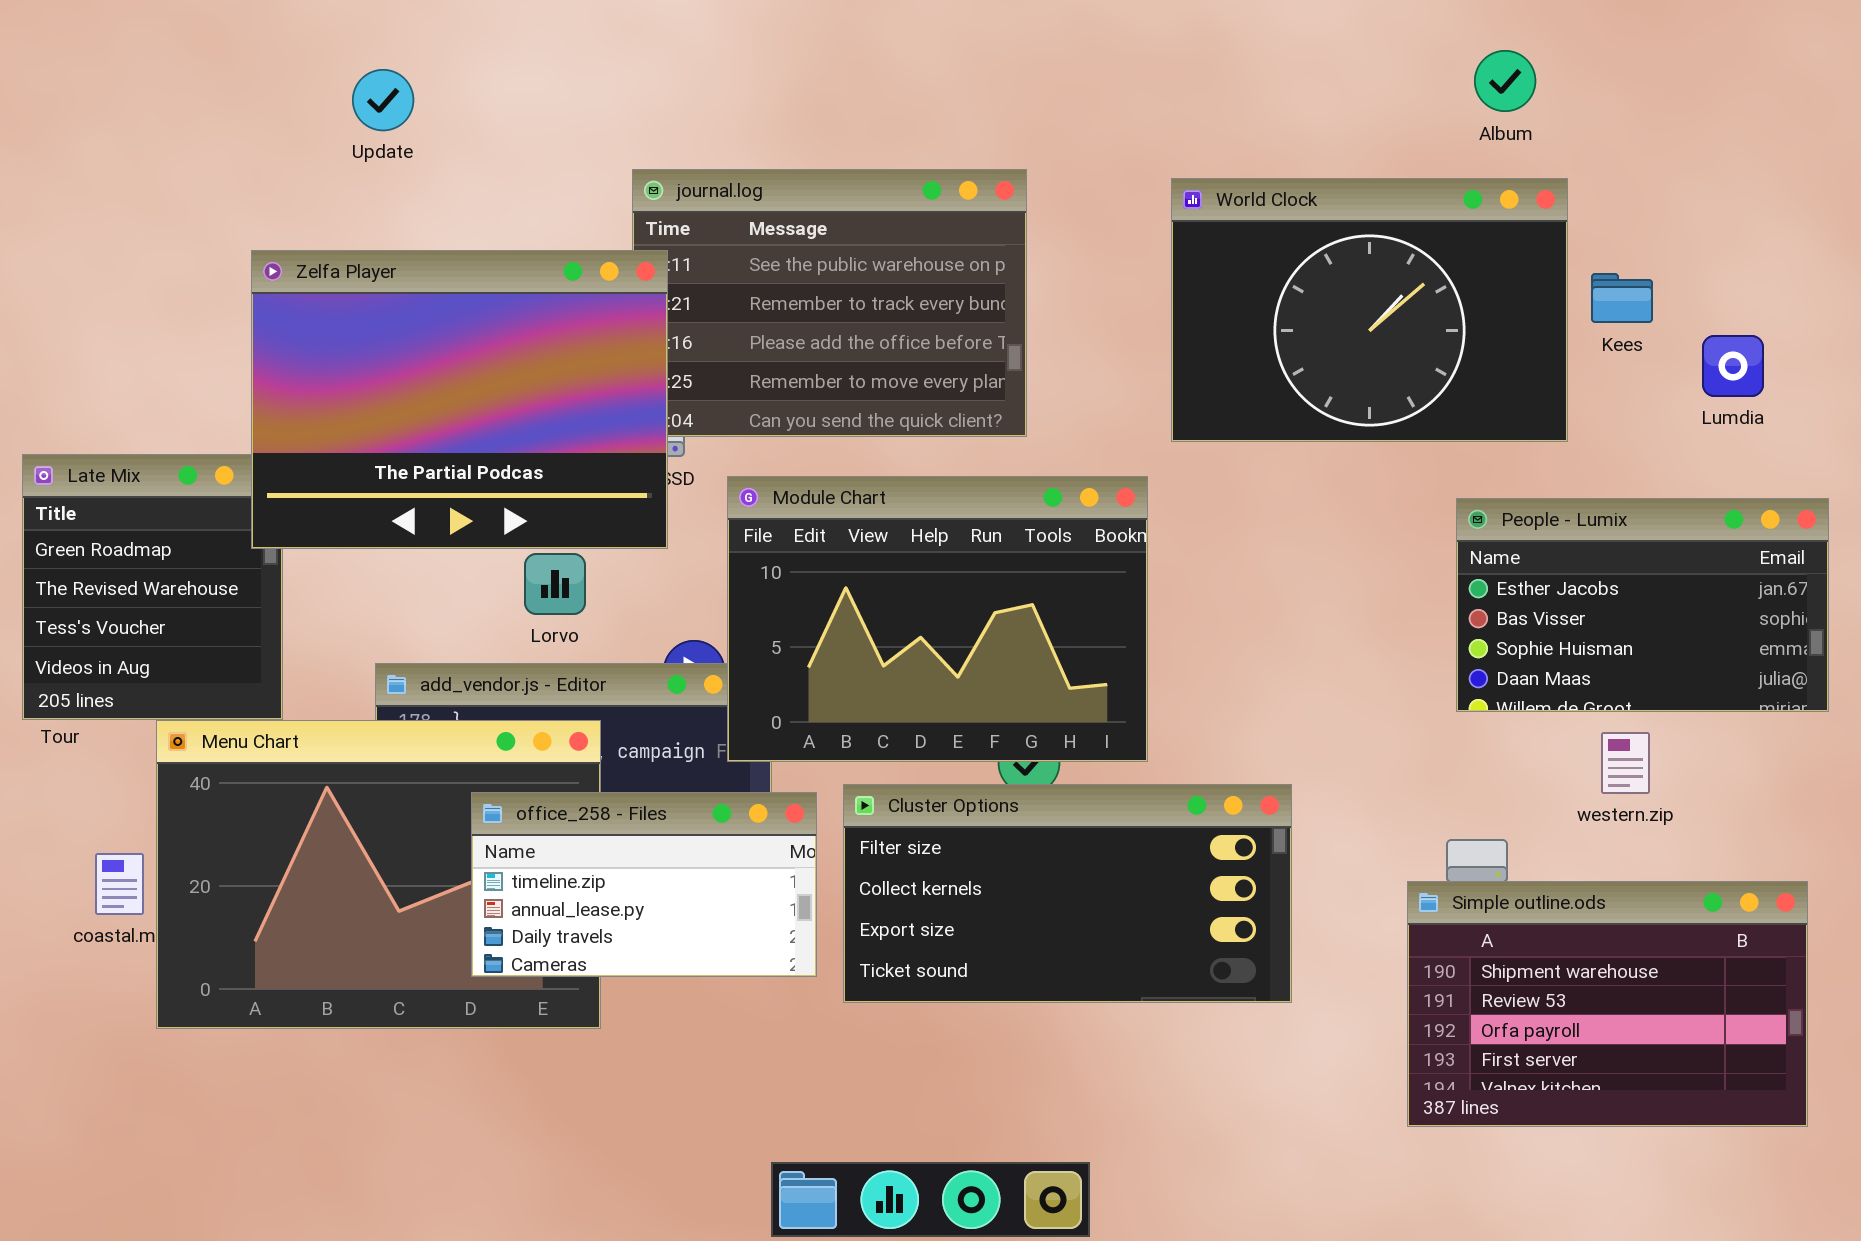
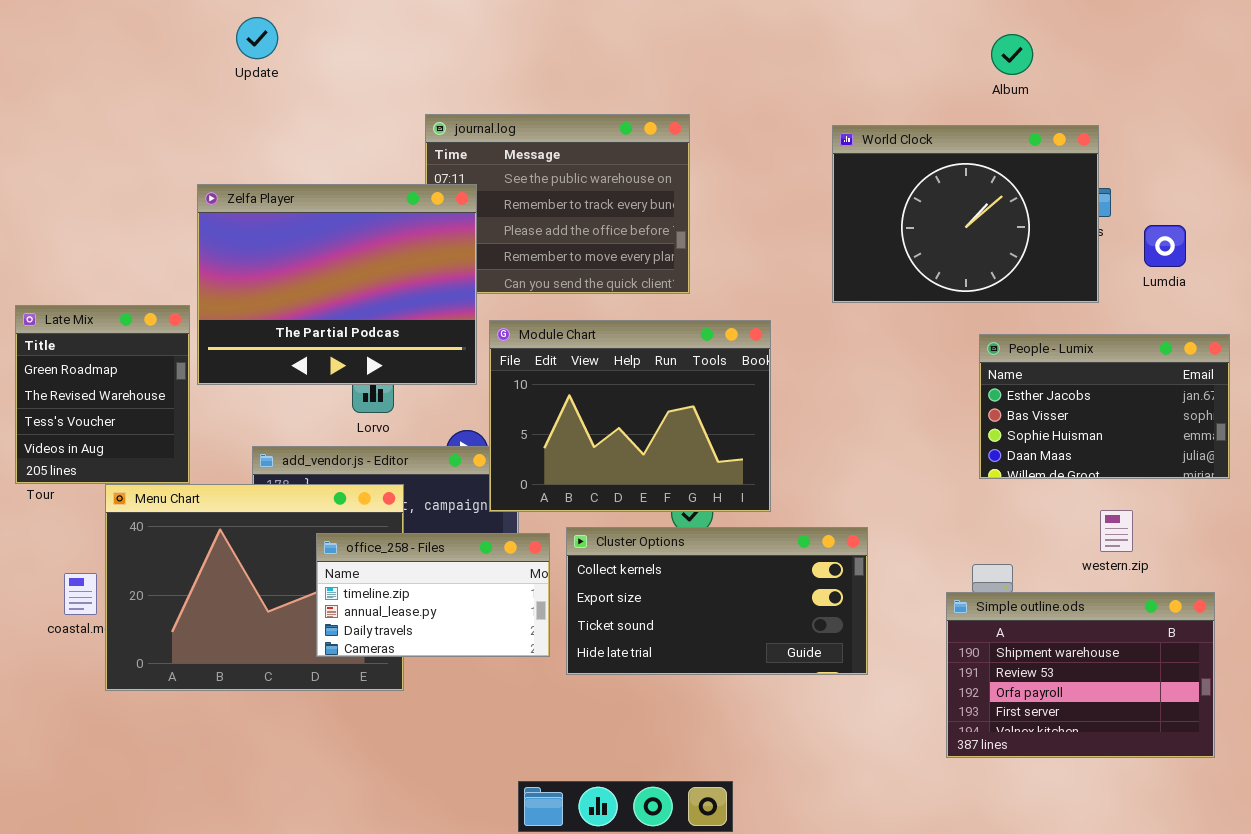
Update: [352,69,414,131] -> [236,17,278,59], moved
World Clock: [1171,178,1568,442] -> [832,125,1099,303], moved
Zelfa Player: [251,250,668,549] -> [197,184,477,385], moved
western.zip: [1601,732,1650,794] -> [1100,510,1133,552], moved
Cluster Options: [843,784,1292,1003] -> [566,527,868,675], scrolled down 1 row

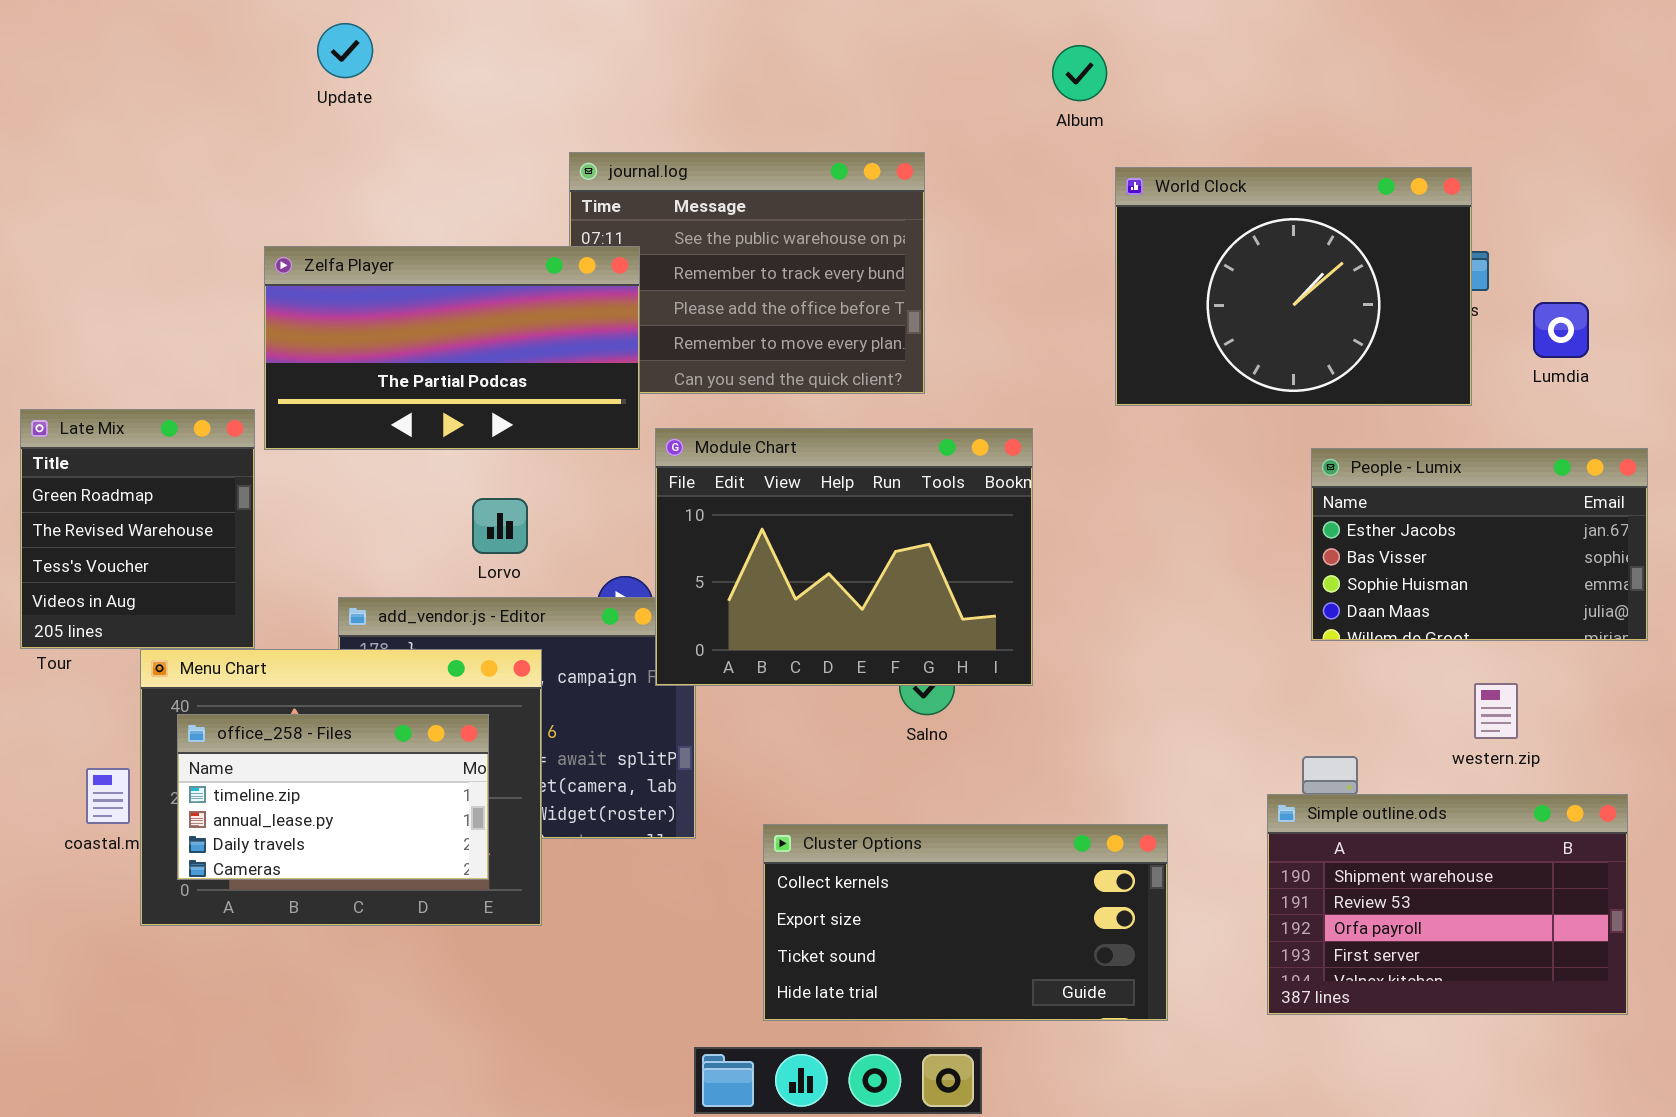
Album: [991,34,1033,75] -> [1052,45,1107,101], moved
Zelfa Player: [197,184,477,385] -> [264,246,640,450], resized
Cluster Options: [566,527,868,675] -> [763,824,1168,1021], moved
office_258 - Files: [316,533,550,657] -> [177,714,489,880], moved

